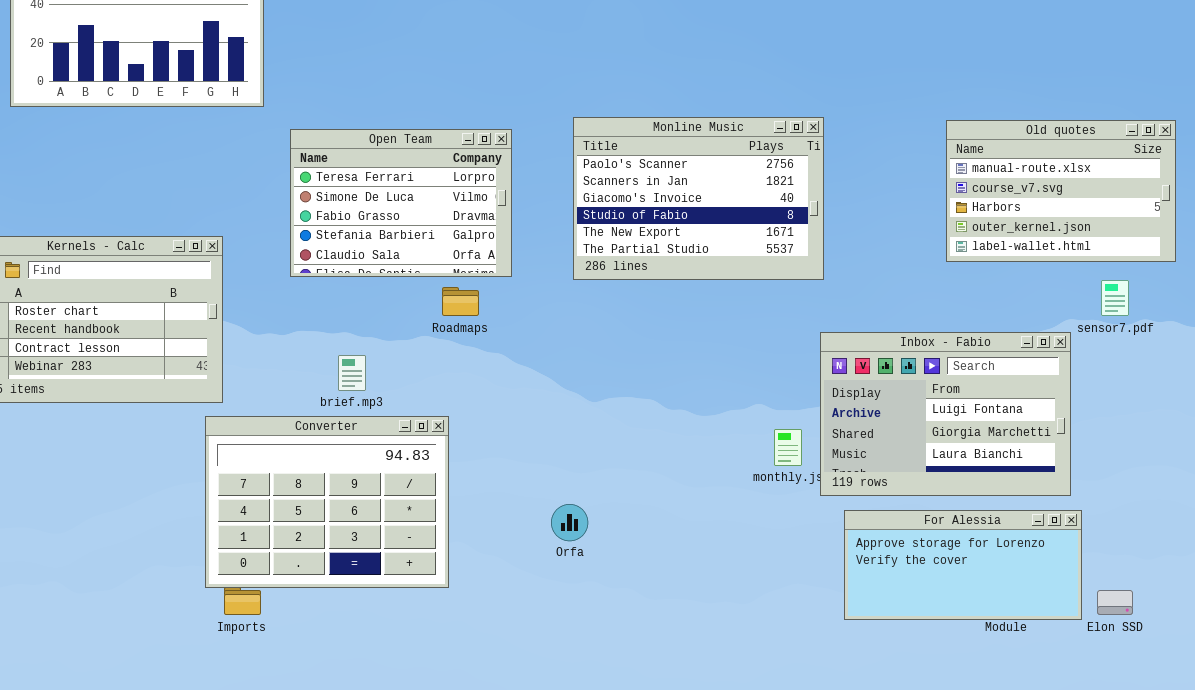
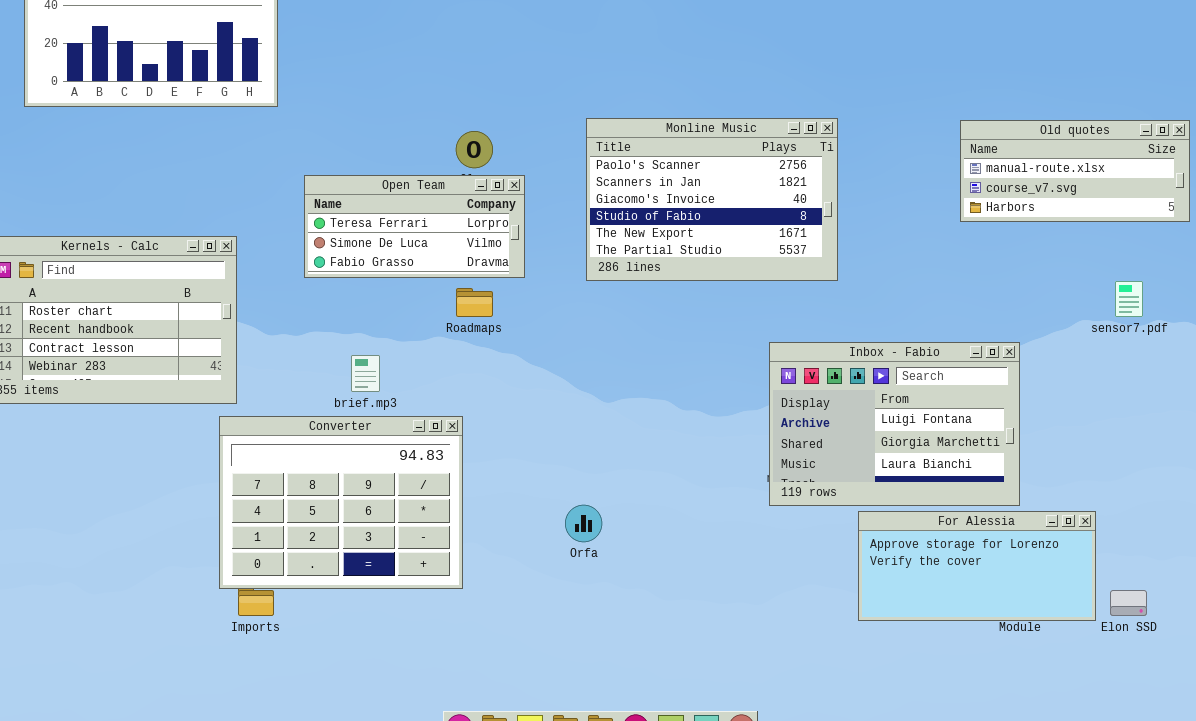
Old quotes: [946,120,1176,262] -> [960,120,1190,222], resized
Open Team: [290,129,512,277] -> [304,175,525,278], resized
Inbox - Fabio: [820,332,1071,496] -> [769,342,1020,506], moved

